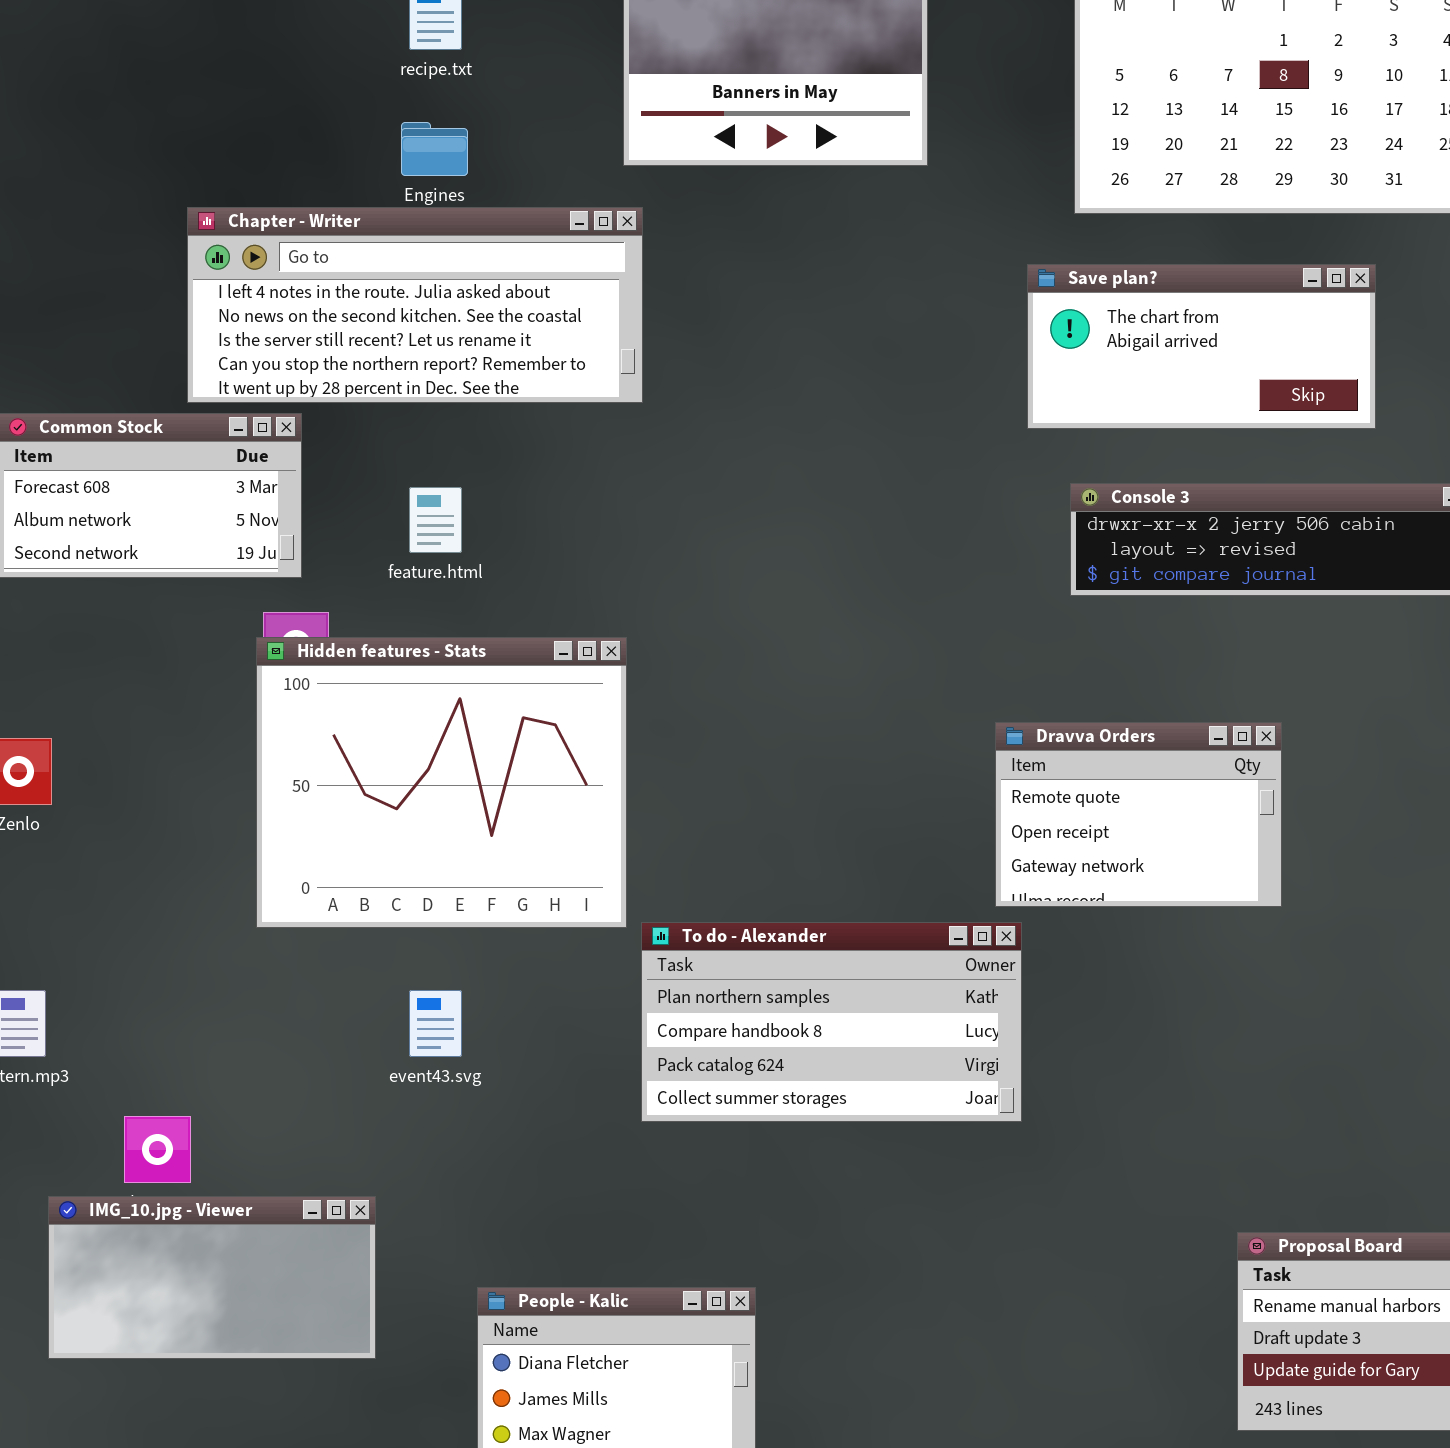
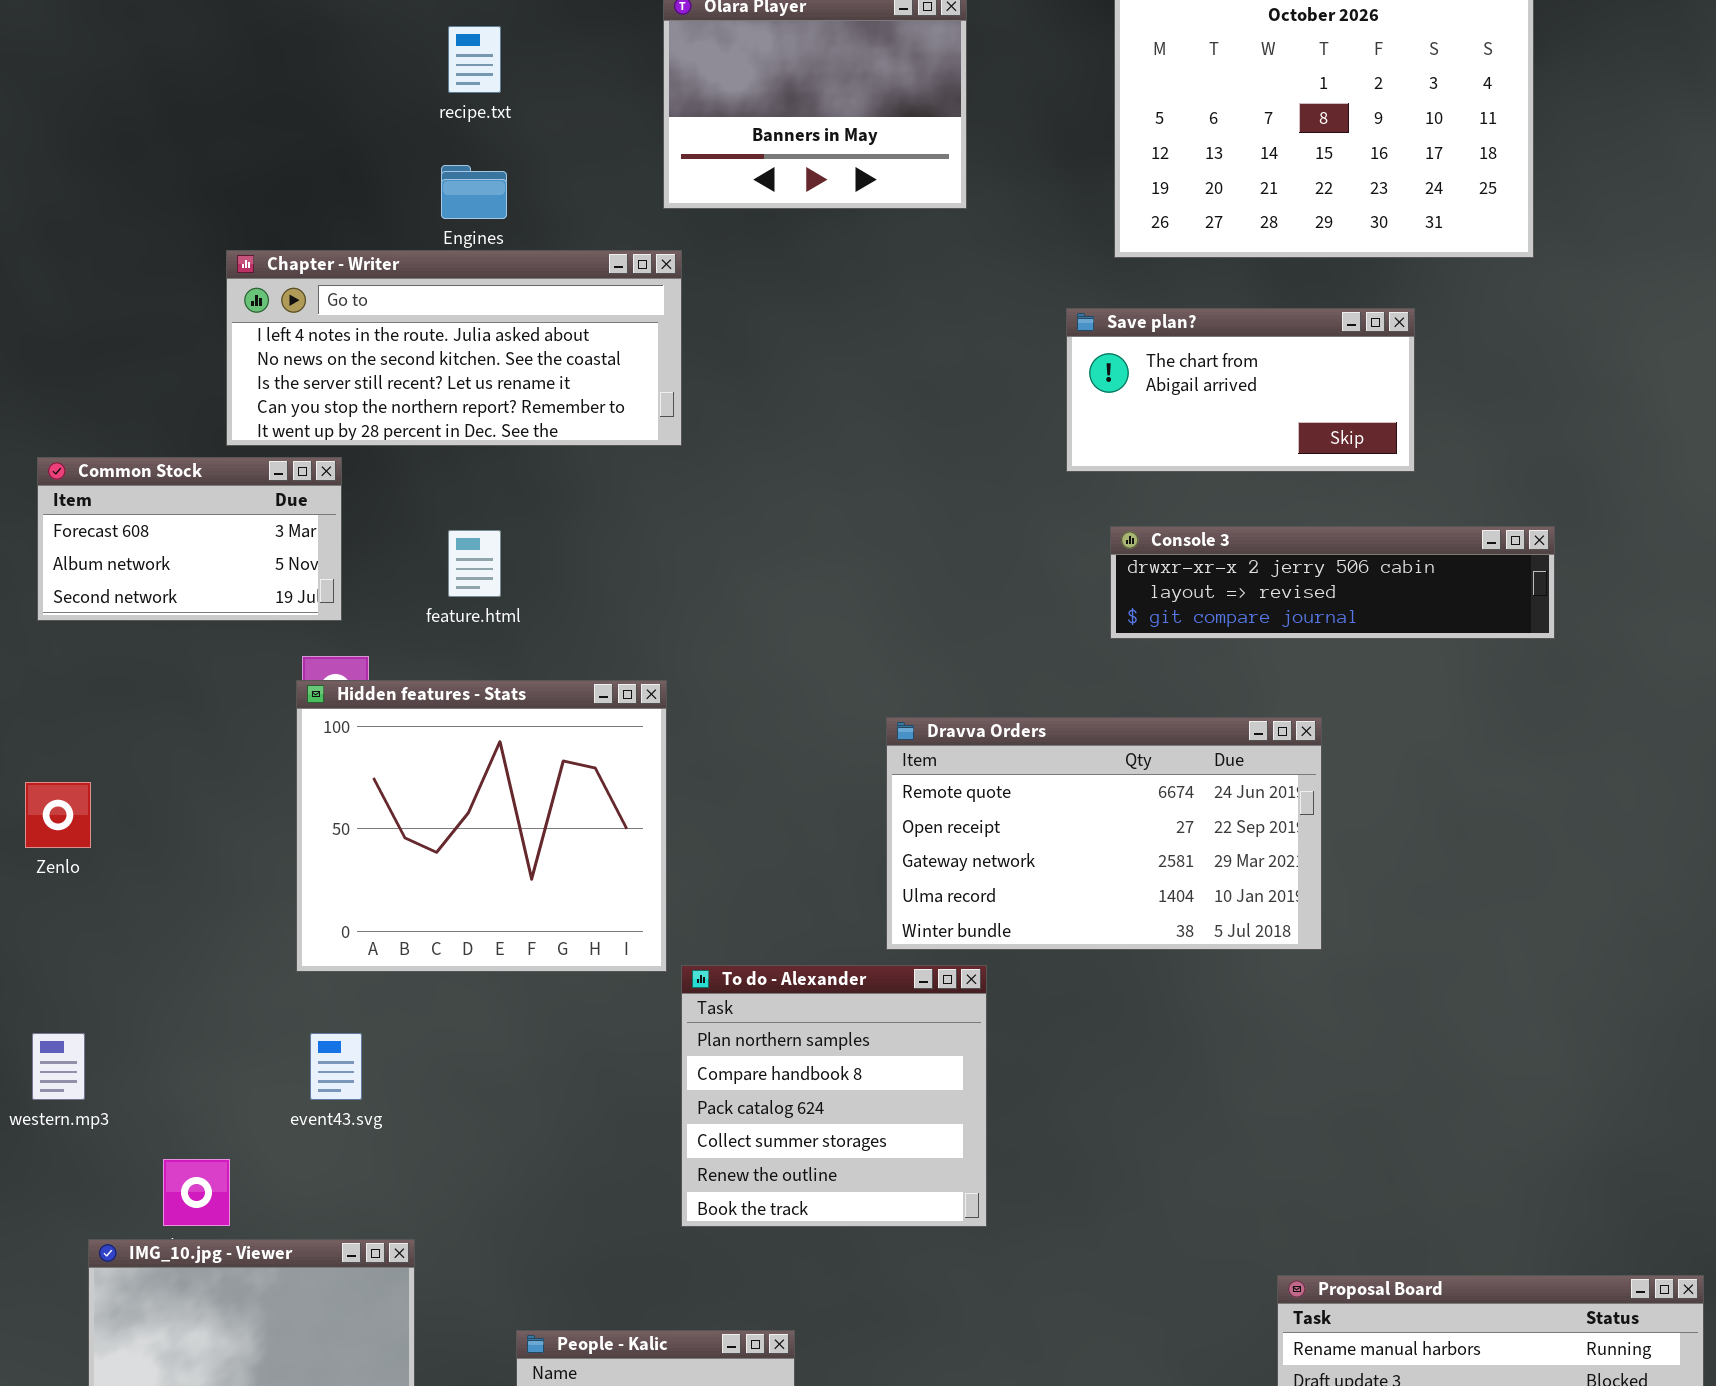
Dravva Orders: [995,722,1282,907] -> [886,717,1322,950], resized
To do - Alexander: [641,922,1022,1122] -> [681,965,987,1227], resized
event43.svg: [409,990,462,1057] -> [310,1033,362,1100], moved

